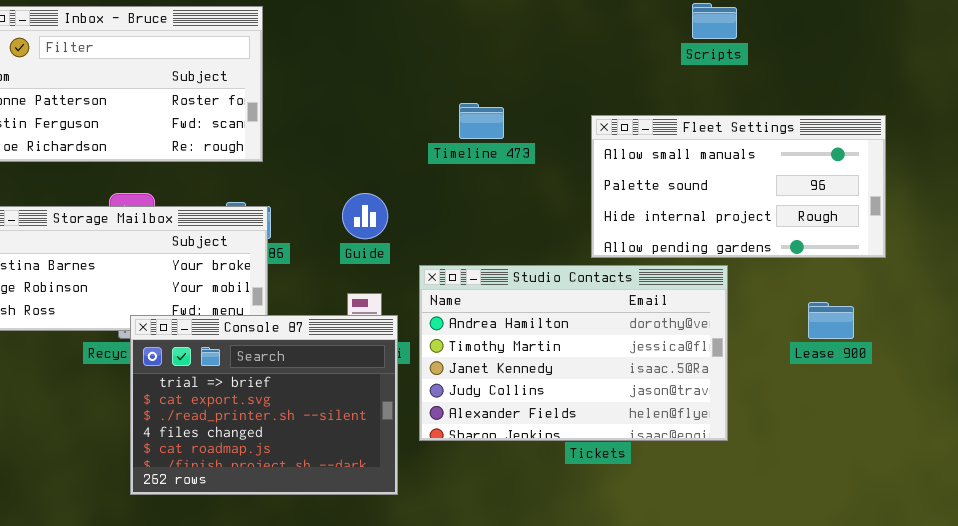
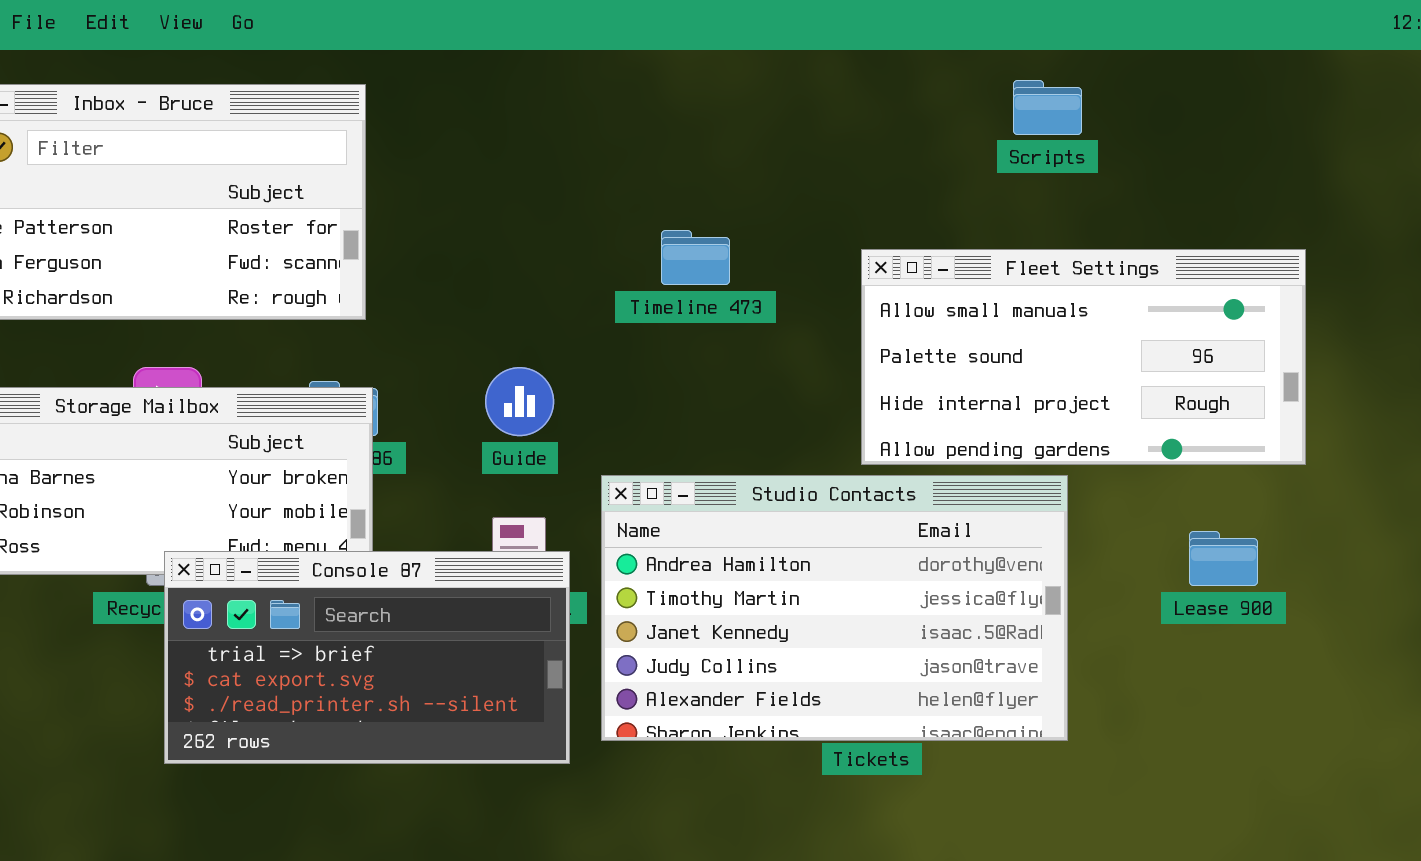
Console 87: [130,315,398,495] -> [164,551,570,764], resized

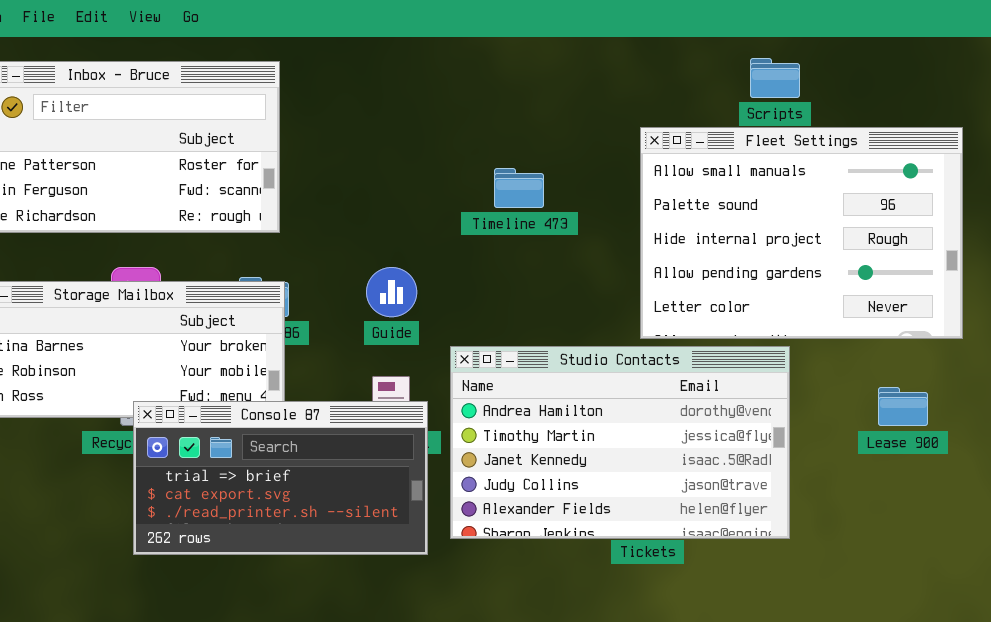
Fleet Settings: [861,249,1306,465] -> [640,127,963,339], resized

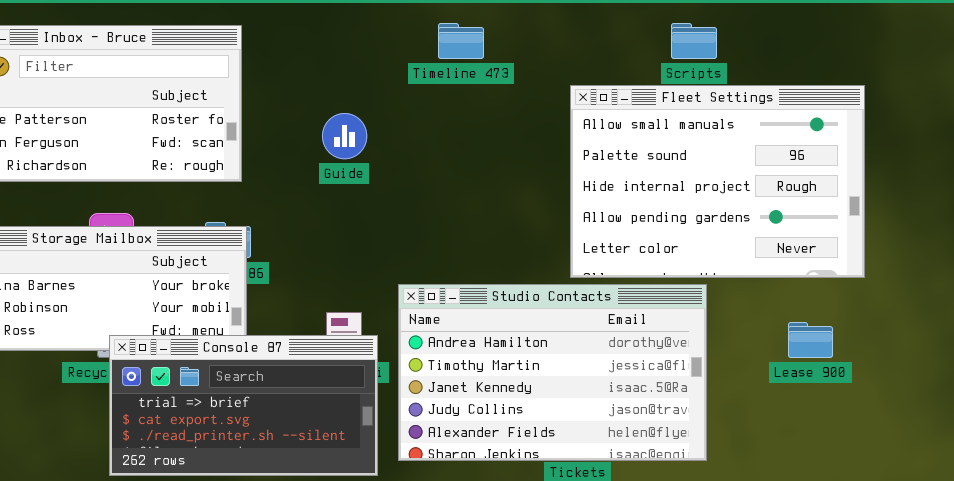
Timeline 473: [494,168,544,208] -> [438,23,484,59], moved
Guide: [366,267,417,317] -> [322,113,367,159], moved

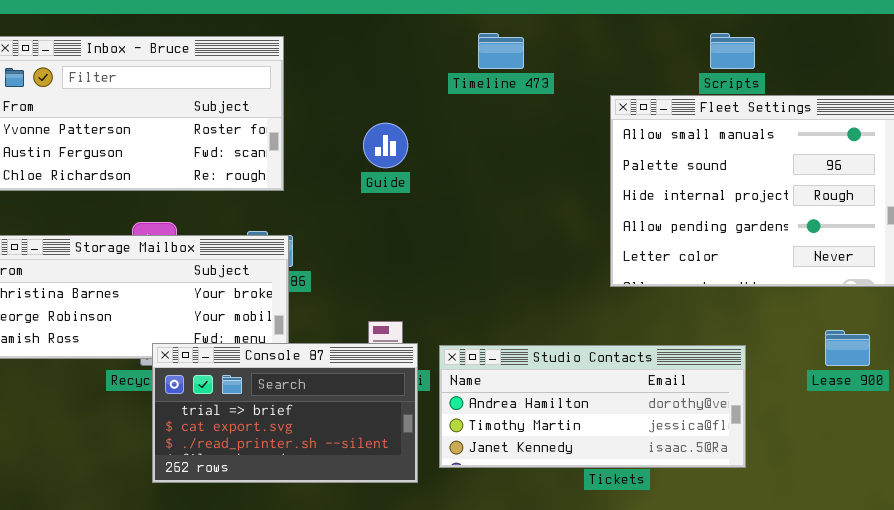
Studio Contacts: [398,284,707,461] -> [439,345,746,468], resized

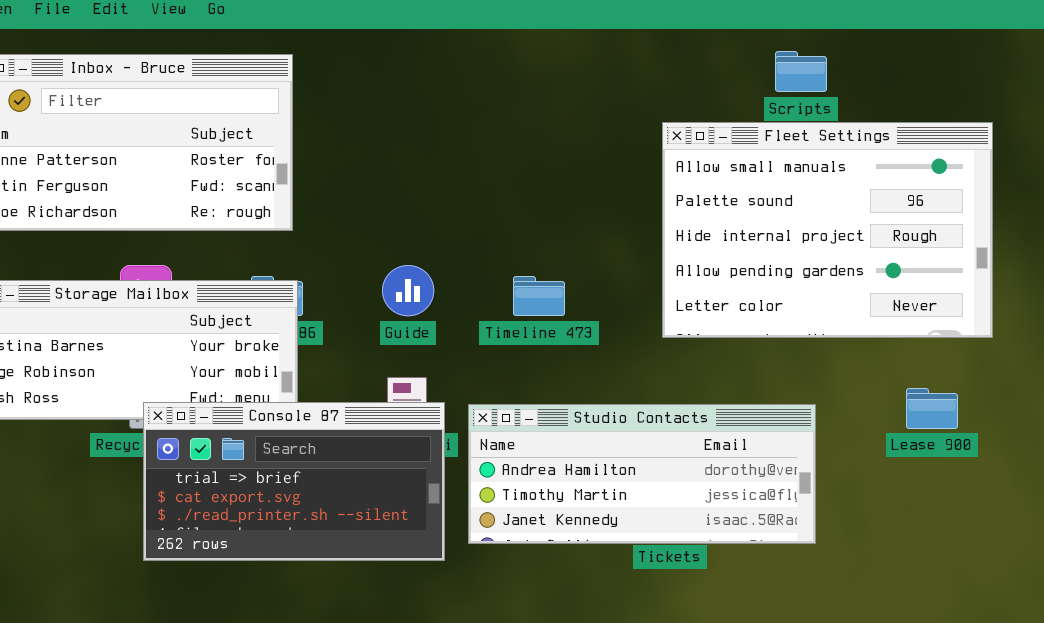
Timeline 473: [478,33,524,69] -> [513,276,565,316], moved
Guide: [363,123,408,168] -> [382,265,434,316], moved

